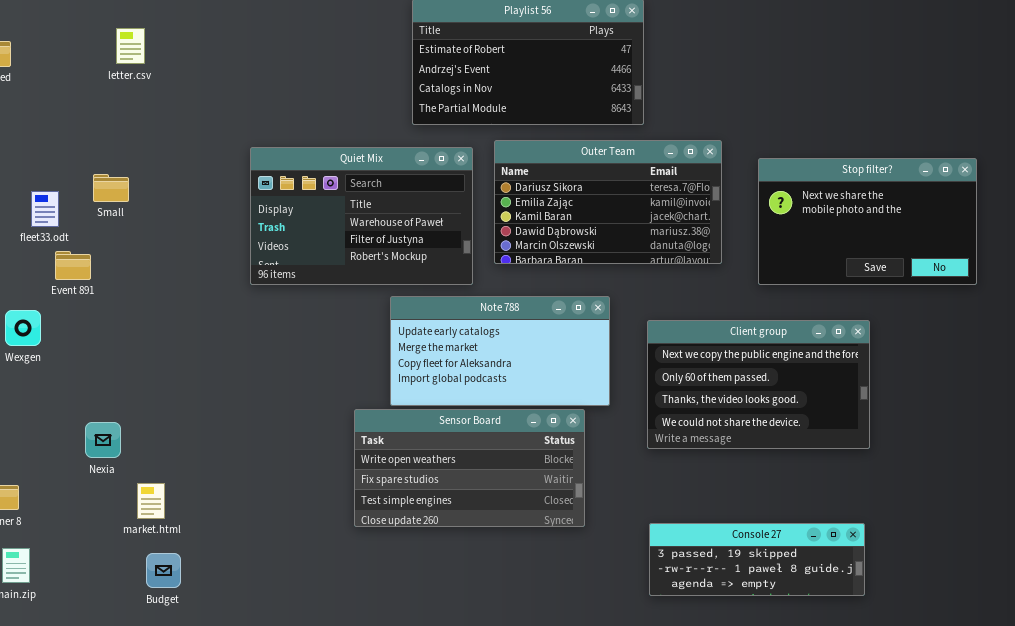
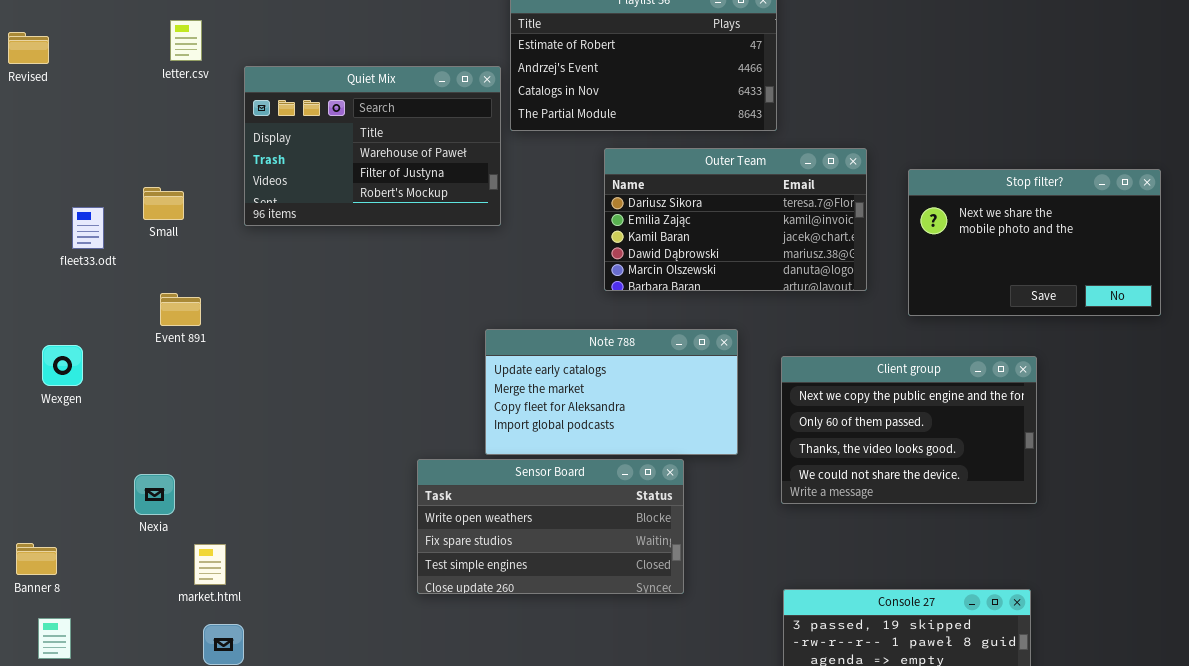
Quiet Mix: [250,147,473,285] -> [244,66,501,226], moved
Event 891: [55,251,91,280] -> [160,293,201,326], moved
Sensor Board: [354,409,585,527] -> [417,459,684,594], moved

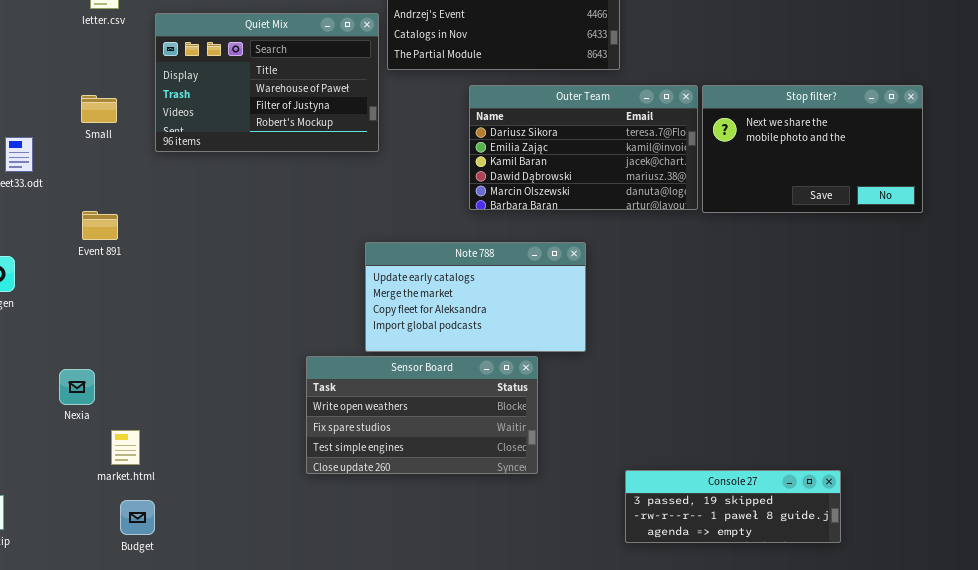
Stop filter?: [908,169,1161,316] -> [702,85,923,213], moved
Small: [143,187,184,220] -> [81,95,117,123], moved
Client group: [781,356,1037,504] -> none, closed

